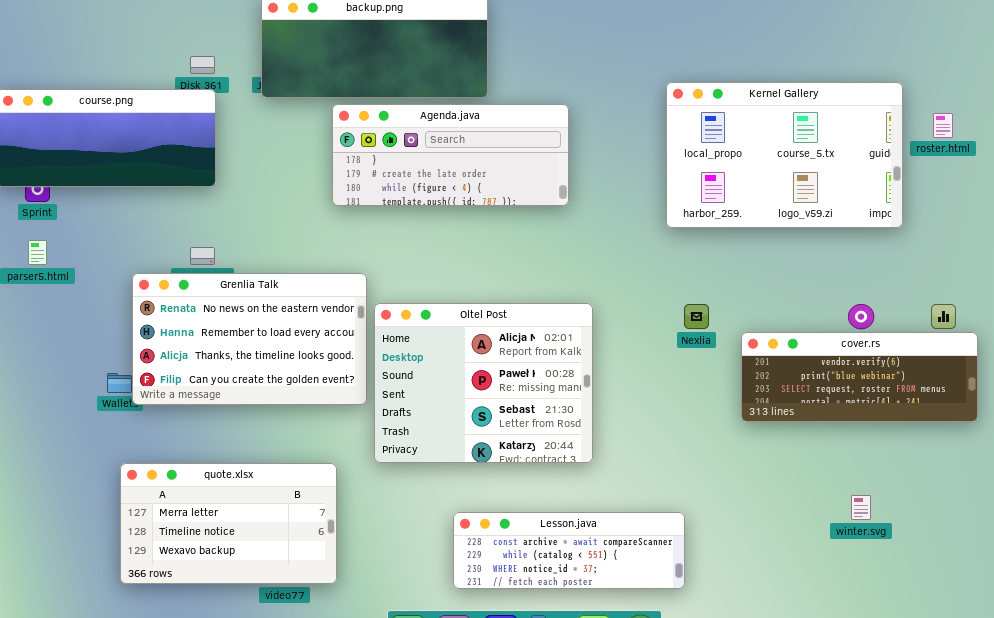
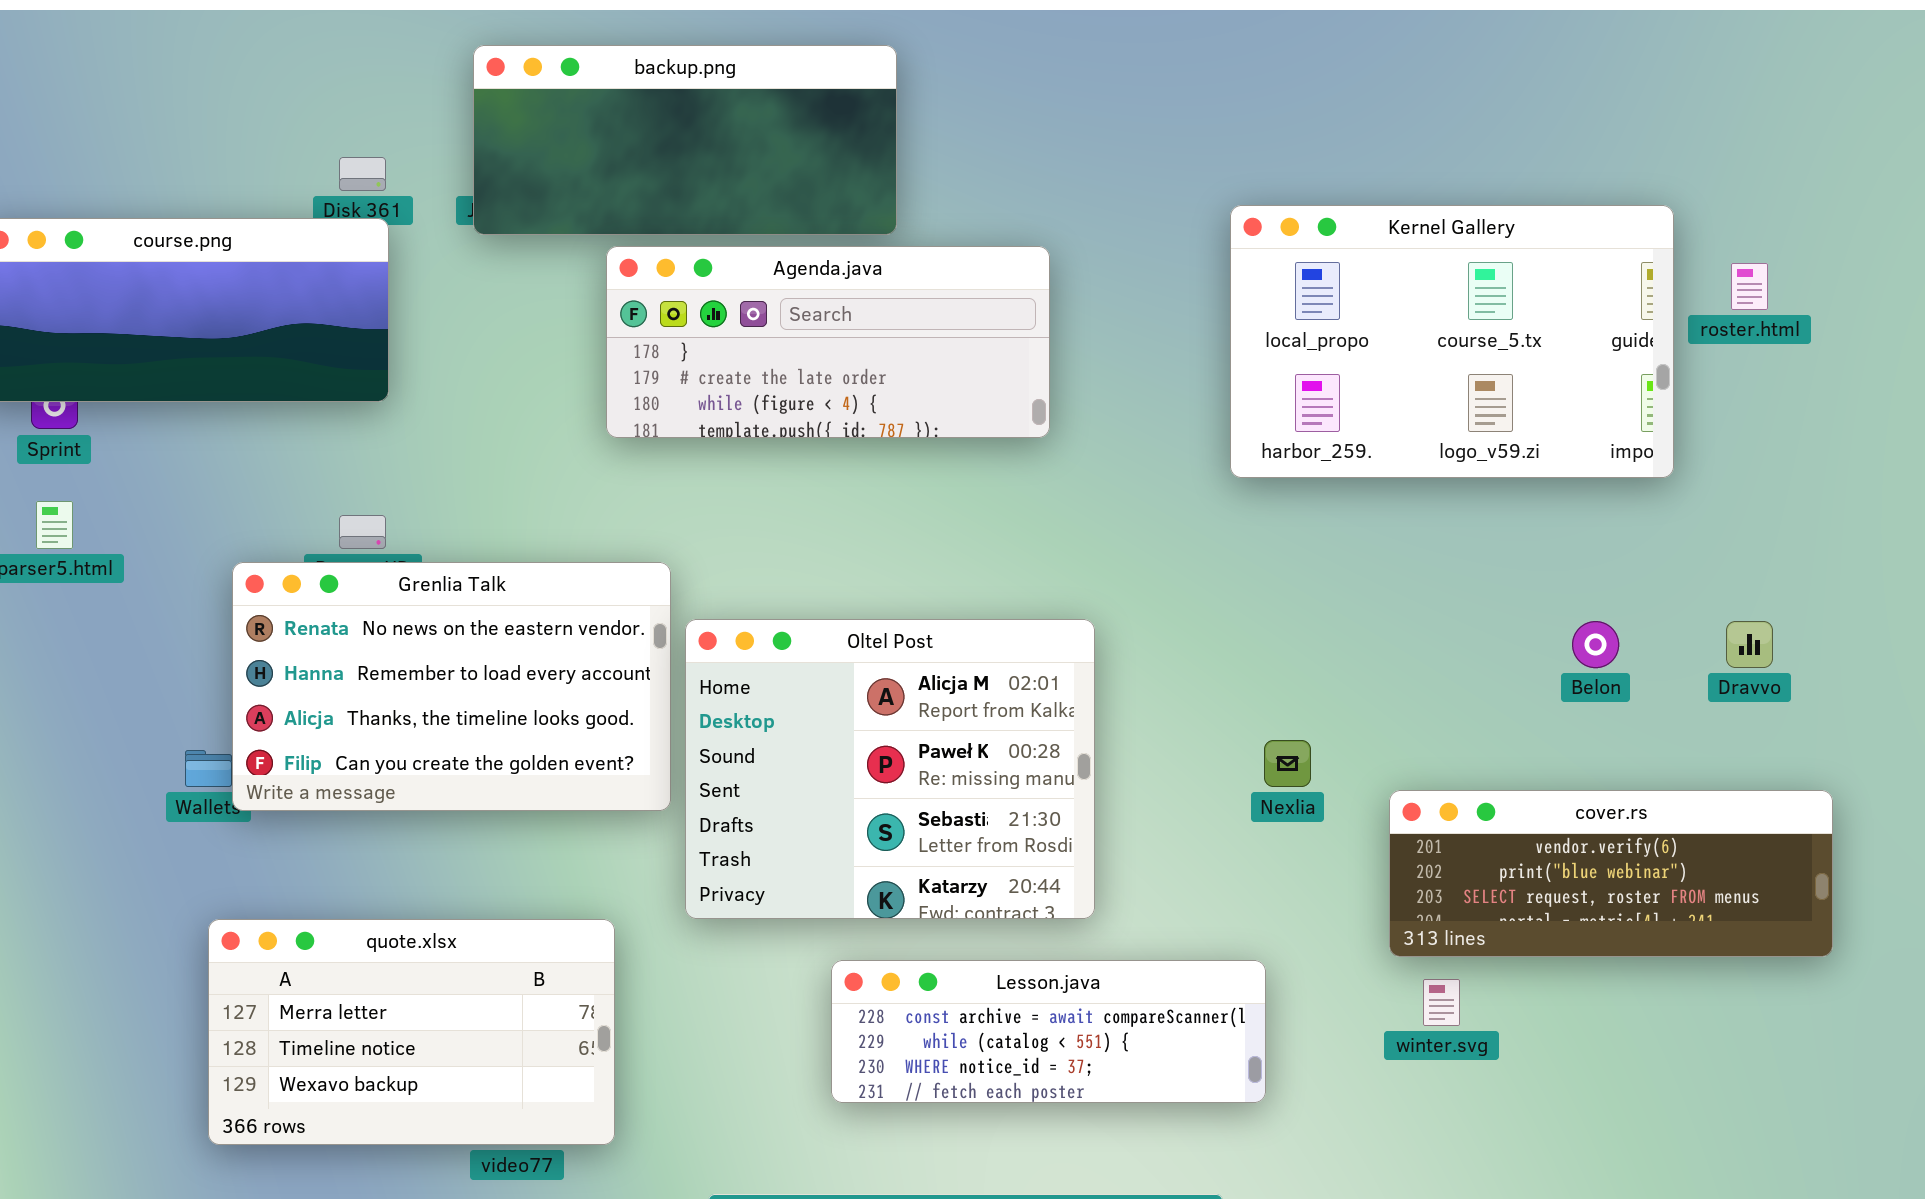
Nexlia: [684,304,709,329] -> [1264,740,1311,787], moved
cover.rs: [741,332,978,422] -> [1389,790,1833,957], moved
winter.svg: [851,495,871,520] -> [1423,979,1460,1026], moved
Lesson.java: [453,512,685,589] -> [831,960,1266,1103], moved

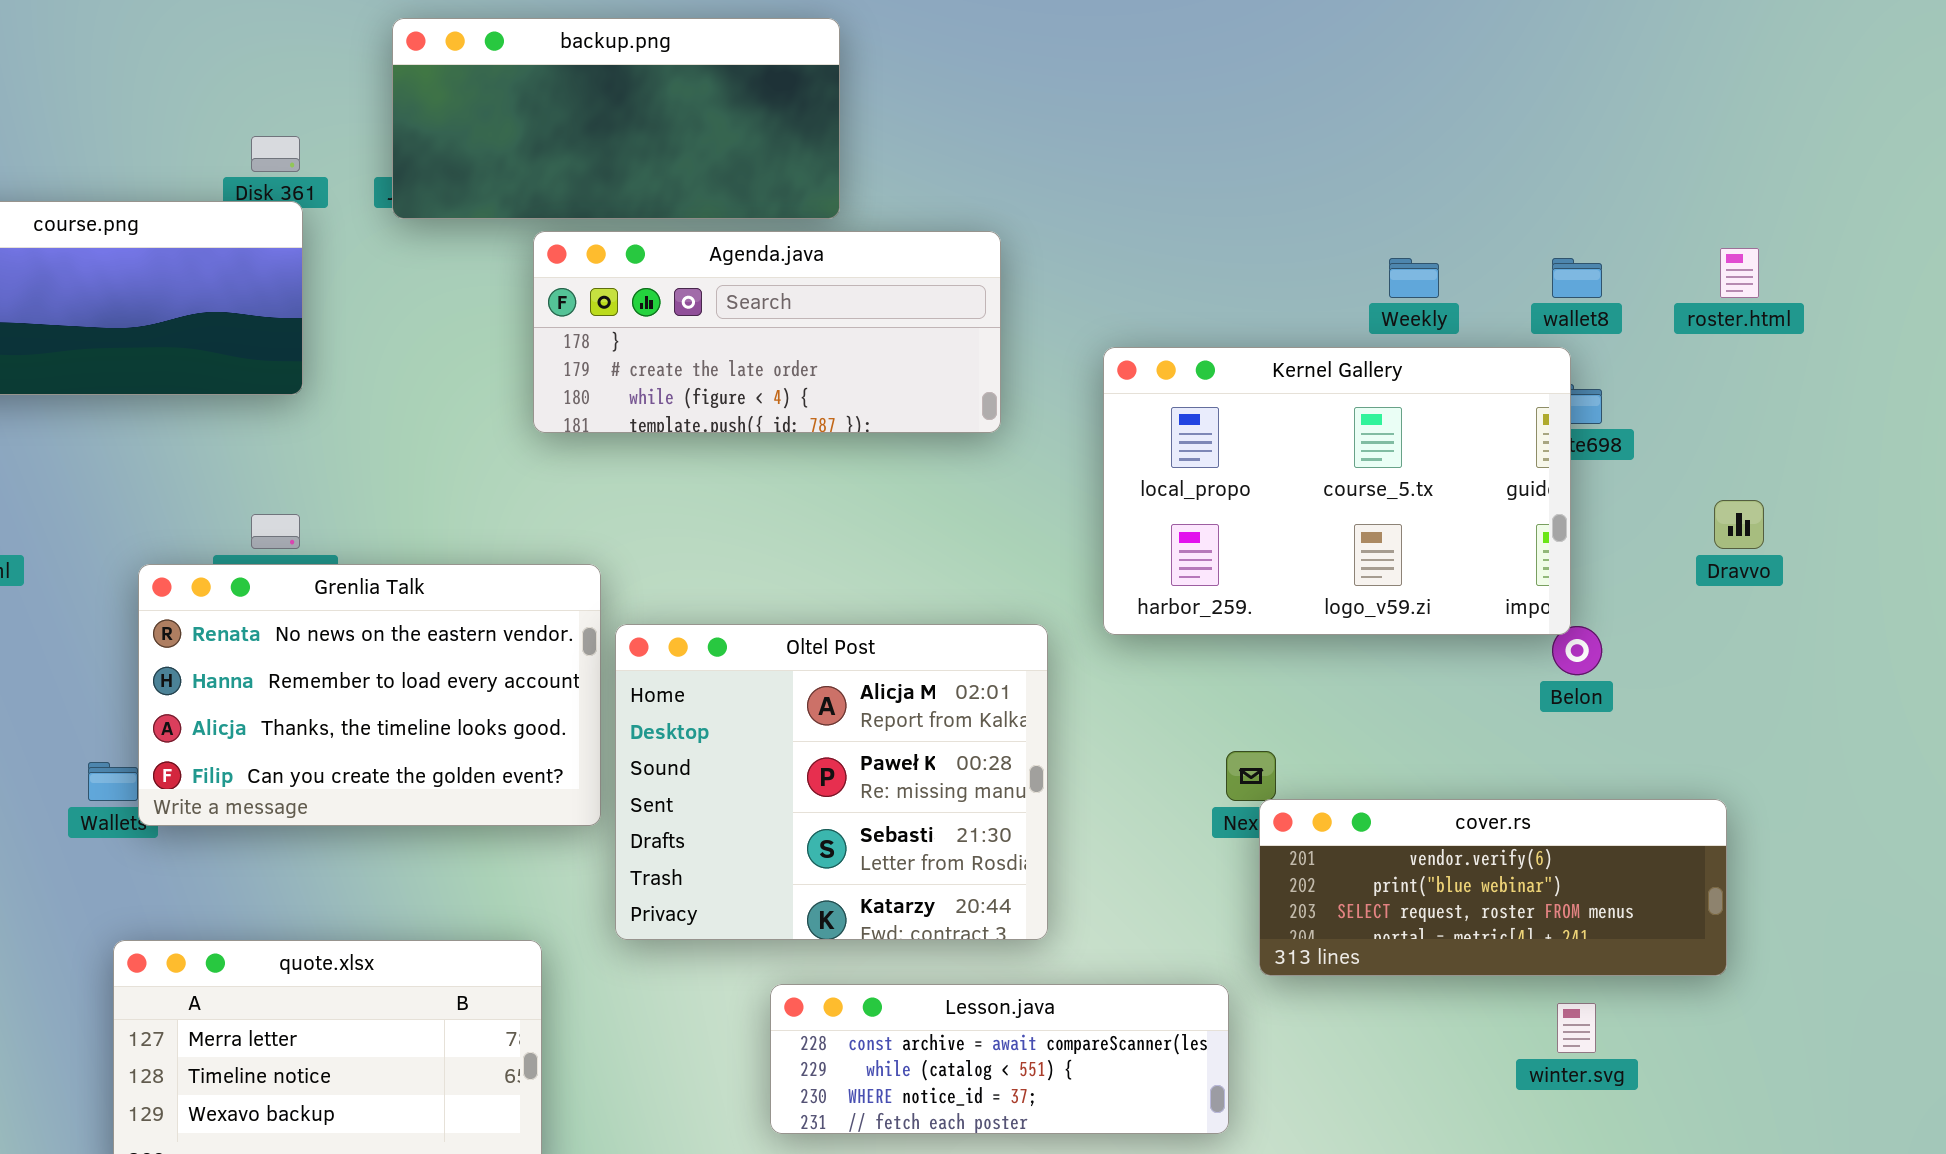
Kernel Gallery: [1230,205,1674,478] -> [1103,347,1571,635], moved
Dravvo: [1726,621,1773,668] -> [1714,500,1764,549], moved
cover.rs: [1389,790,1833,957] -> [1259,799,1727,976], moved
winter.svg: [1423,979,1460,1026] -> [1557,1003,1596,1053], moved

